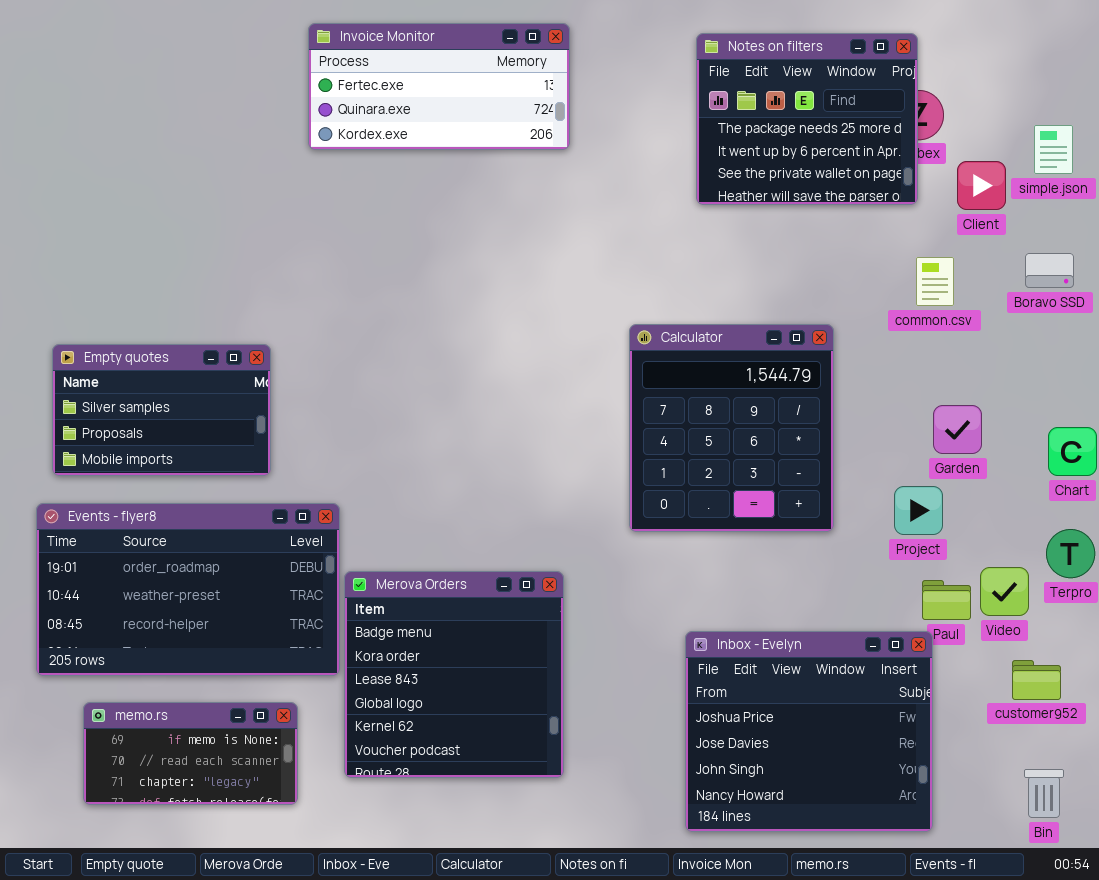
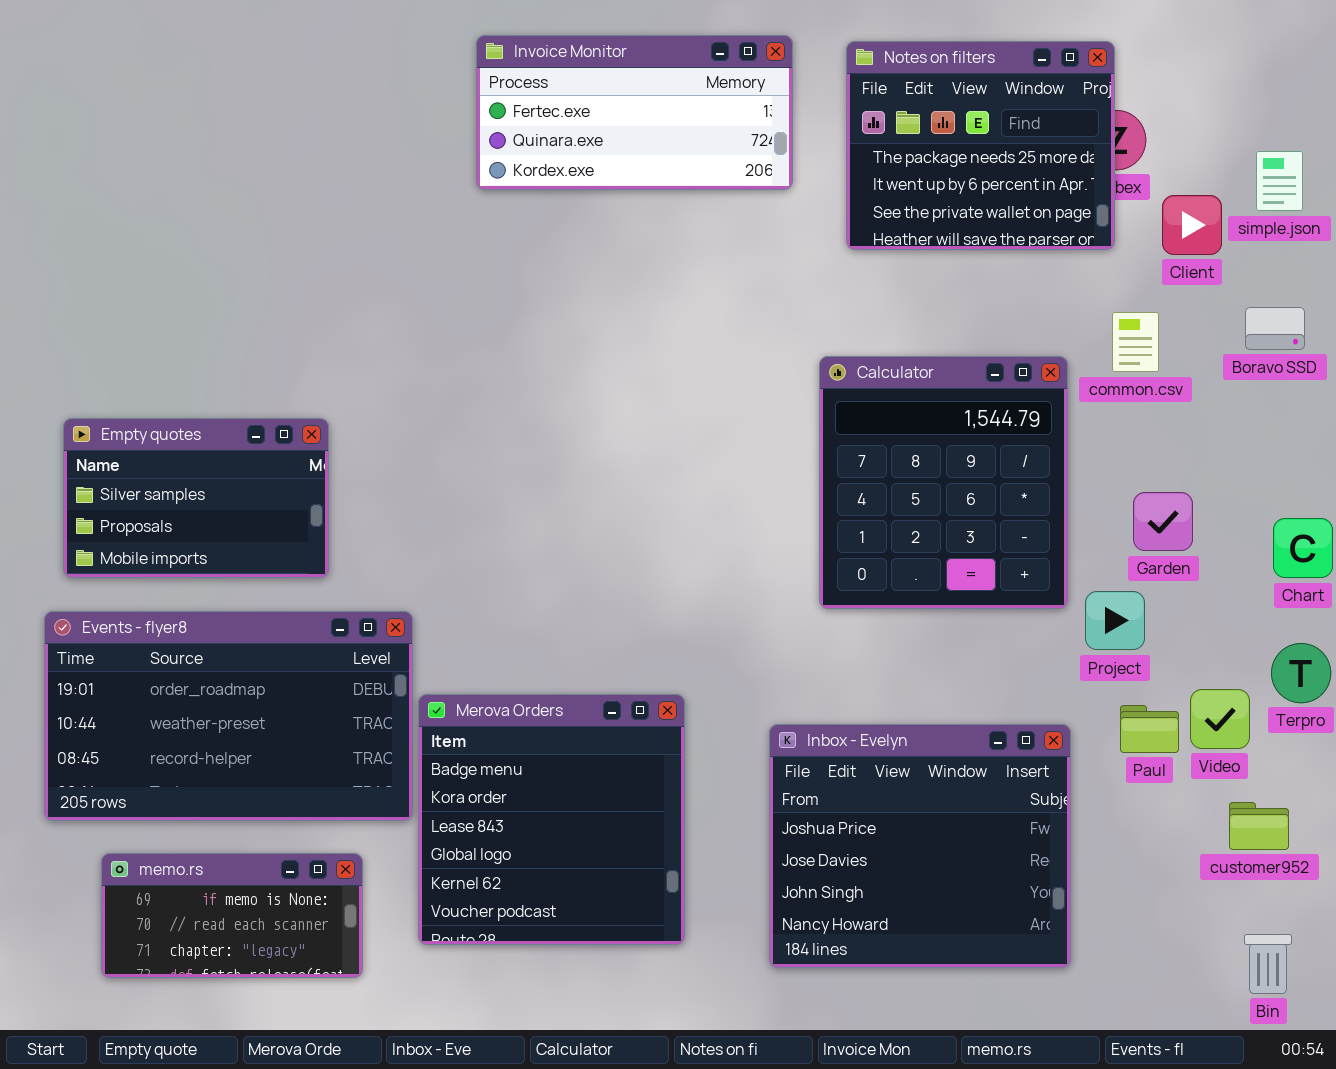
Invoice Monitor: [308,23,570,150] -> [476,35,793,190], moved
Calculator: [629,324,834,532] -> [819,356,1068,609], moved
Inbox - Evelyn: [685,631,933,832] -> [769,724,1071,968], moved

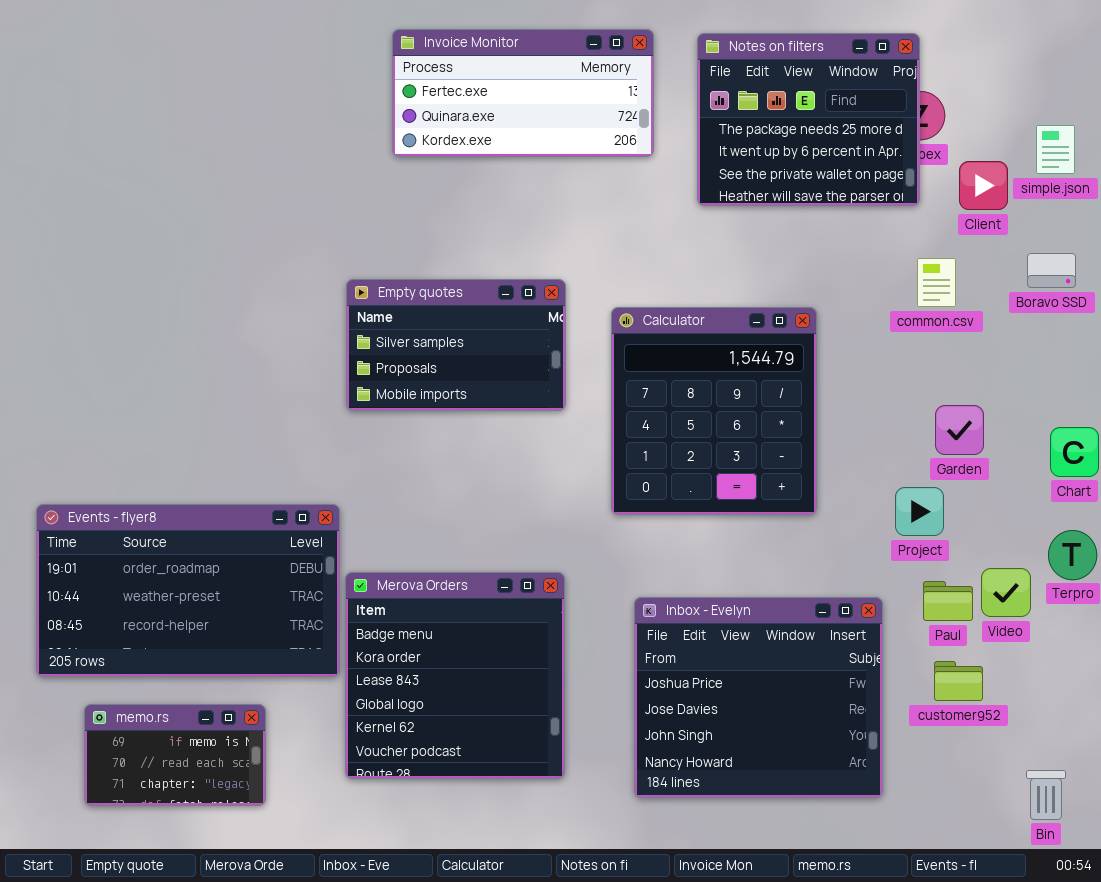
Calculator: [819,356,1068,609] -> [611,307,817,515], moved
Empty quotes: [63,418,329,578] -> [346,279,566,411], moved
customer952: [1229,802,1289,850] -> [934,661,983,701], moved
memo.rs: [101,853,363,978] -> [84,704,266,806], resized

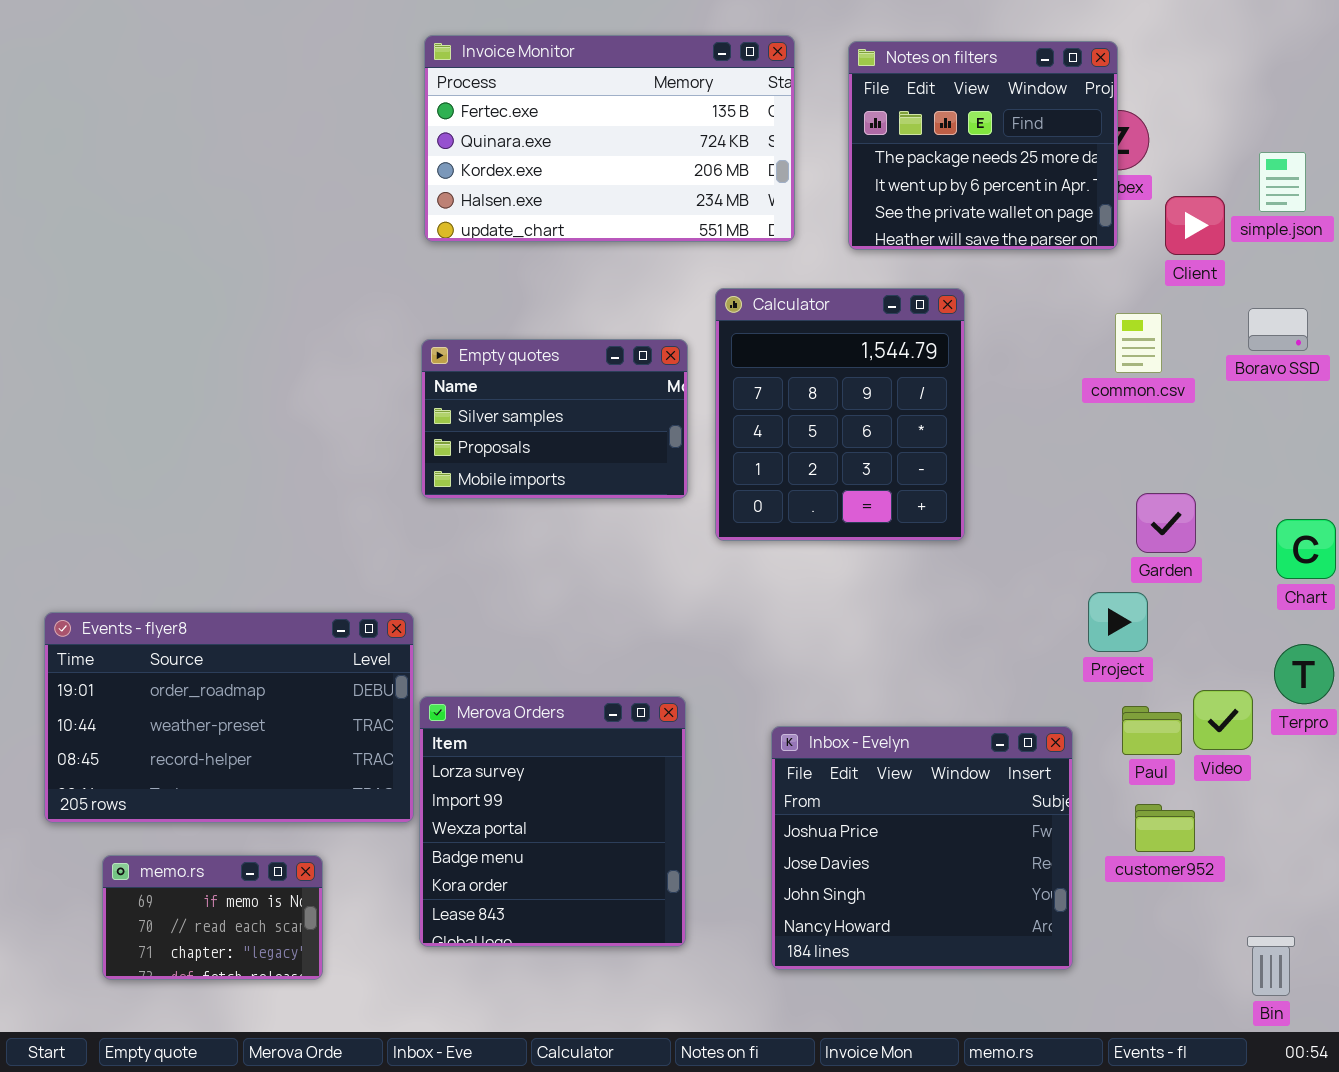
Invoice Monitor: [392,29,654,157] -> [424,35,795,242], resized
Calculator: [611,307,817,515] -> [715,288,965,541], moved
Merova Orders: [345,572,565,779] -> [419,696,686,947], scrolled up 3 rows

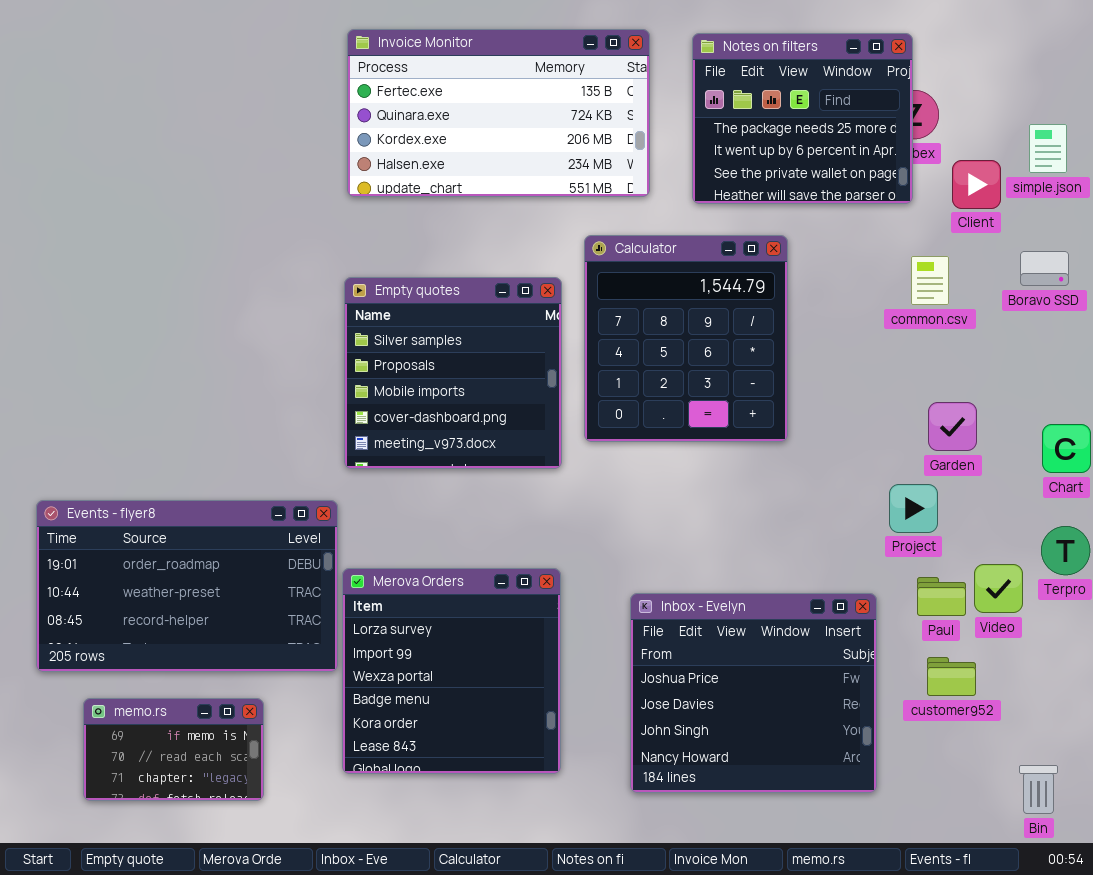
Empty quotes: [421,339,688,499] -> [344,277,562,469], resized

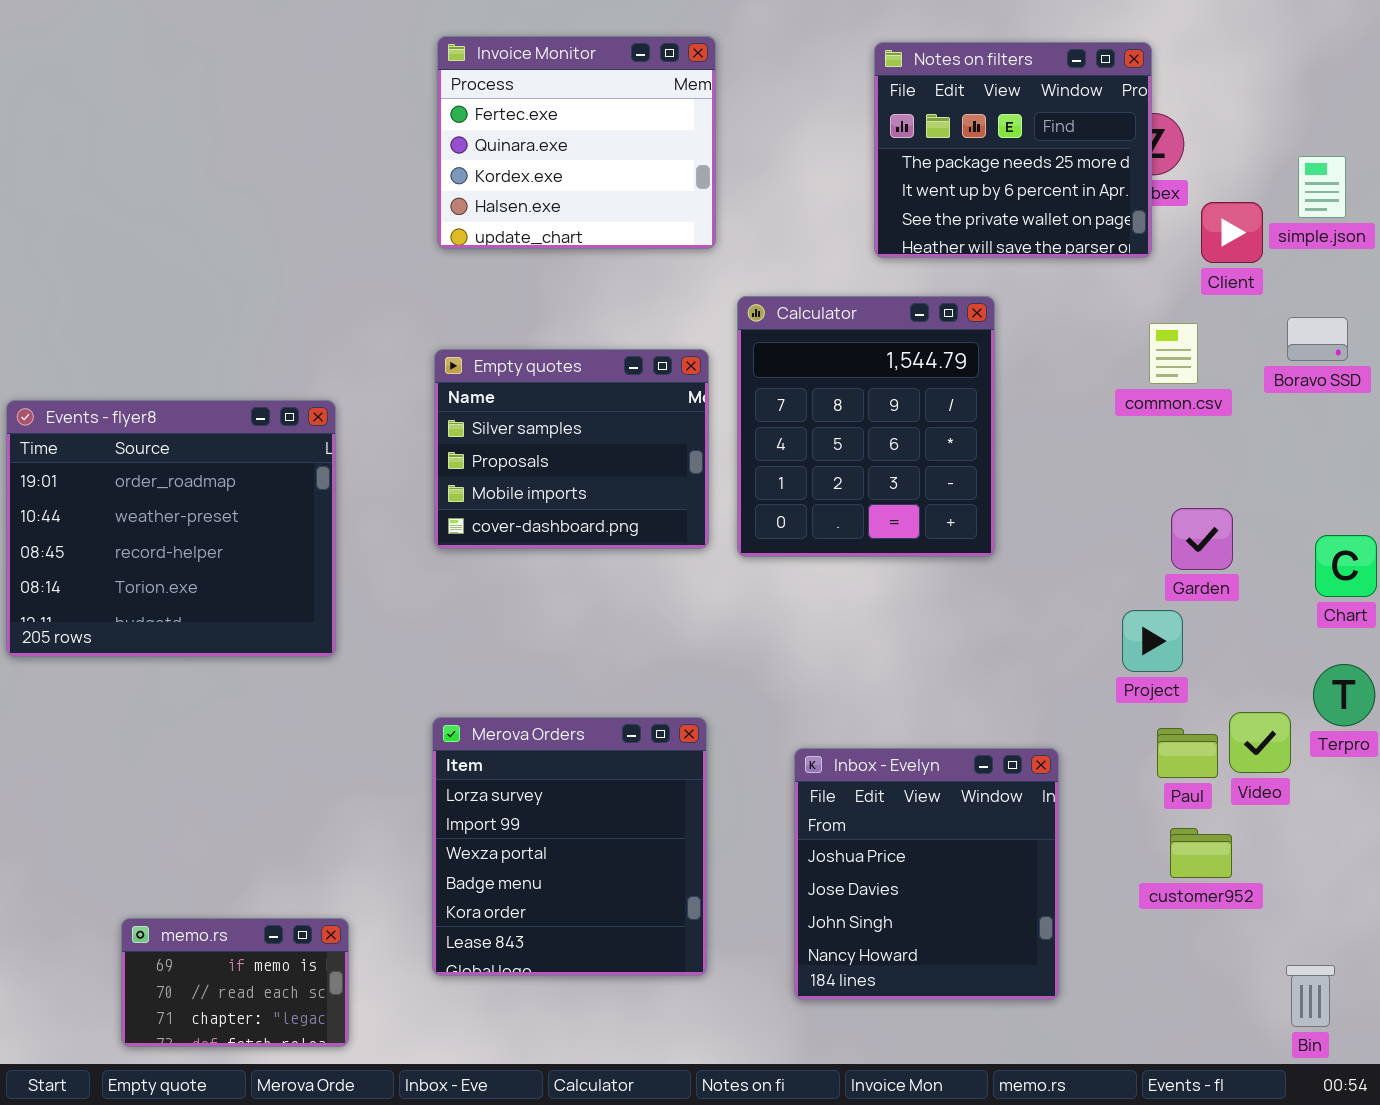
Invoice Monitor: [347,29,650,197] -> [437,36,716,249], resized
Empty quotes: [344,277,562,469] -> [434,349,709,549], resized
Events - flyer8: [36,500,338,672] -> [6,400,336,657], moved, resized
Inbox - Evelyn: [630,593,877,793] -> [794,748,1059,1000], resized
memo.rs: [83,698,264,801] -> [121,918,349,1047], moved

